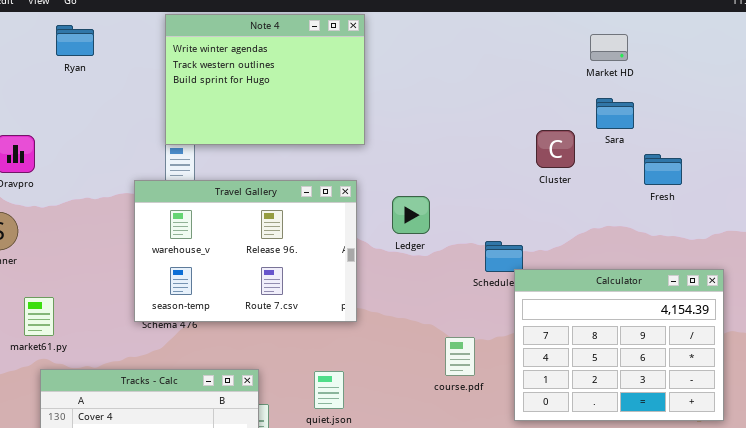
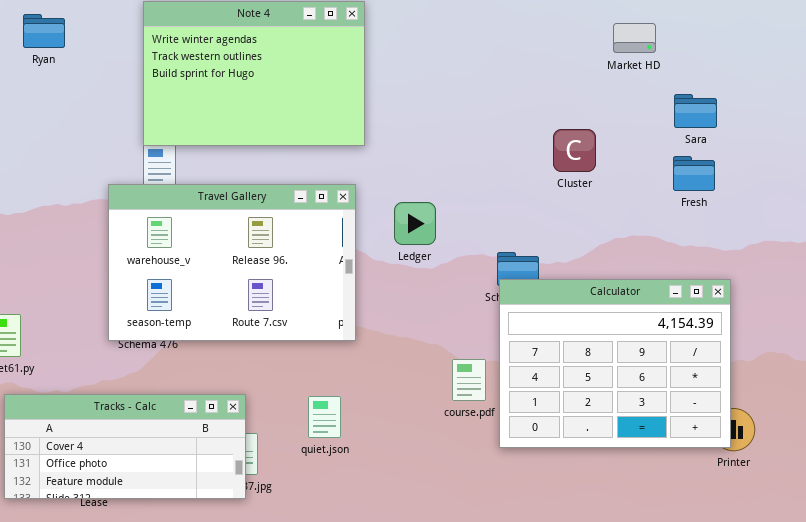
Sara: [596,98,634,129] -> [674,94,717,128], moved
Calculator: [514,269,724,421] -> [499,279,731,448], moved

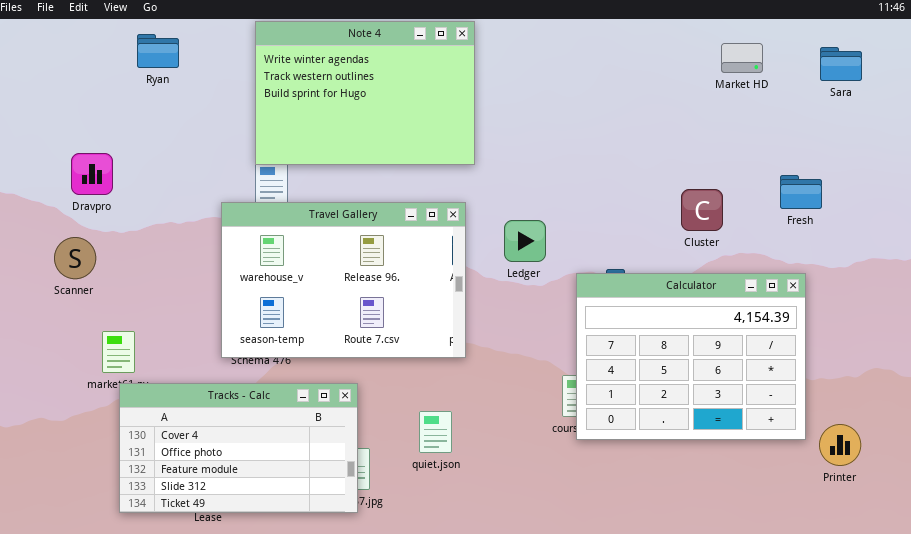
Sara: [674,94,717,128] -> [820,47,862,81], moved
Cluster: [553,129,596,172] -> [681,189,723,231], moved
Calculator: [499,279,731,448] -> [576,273,806,440], moved
Tracks - Calc: [4,394,246,499] -> [119,383,358,513], resized

